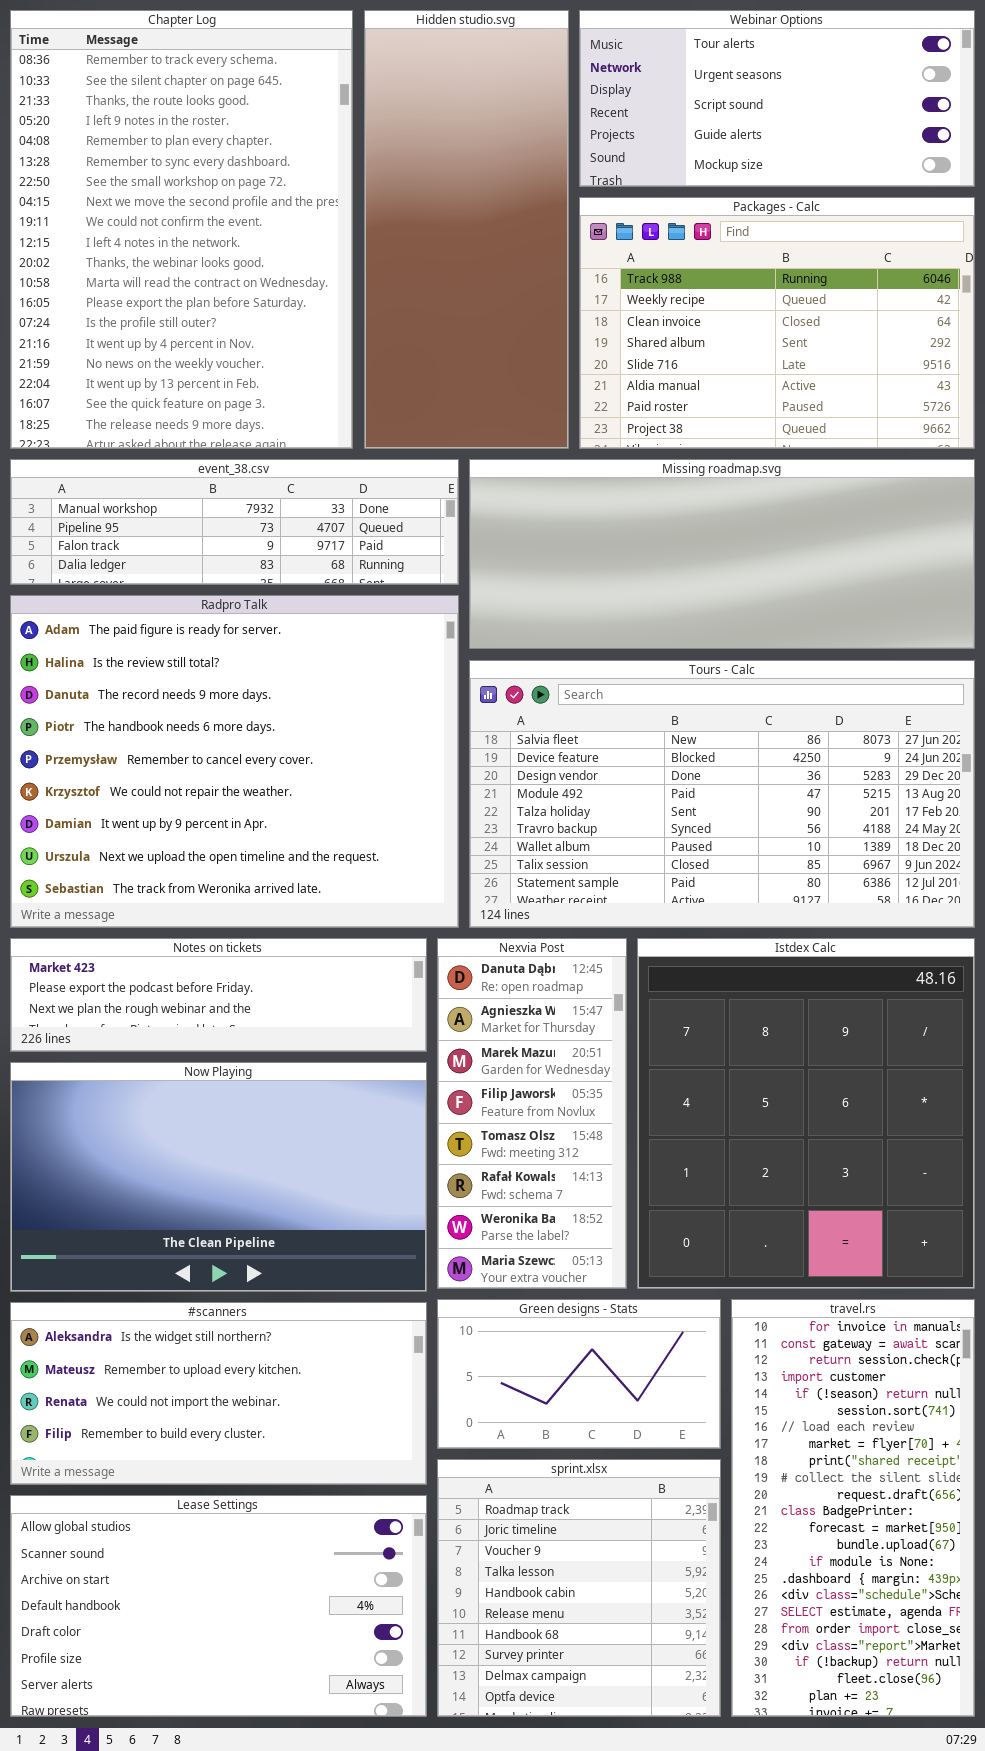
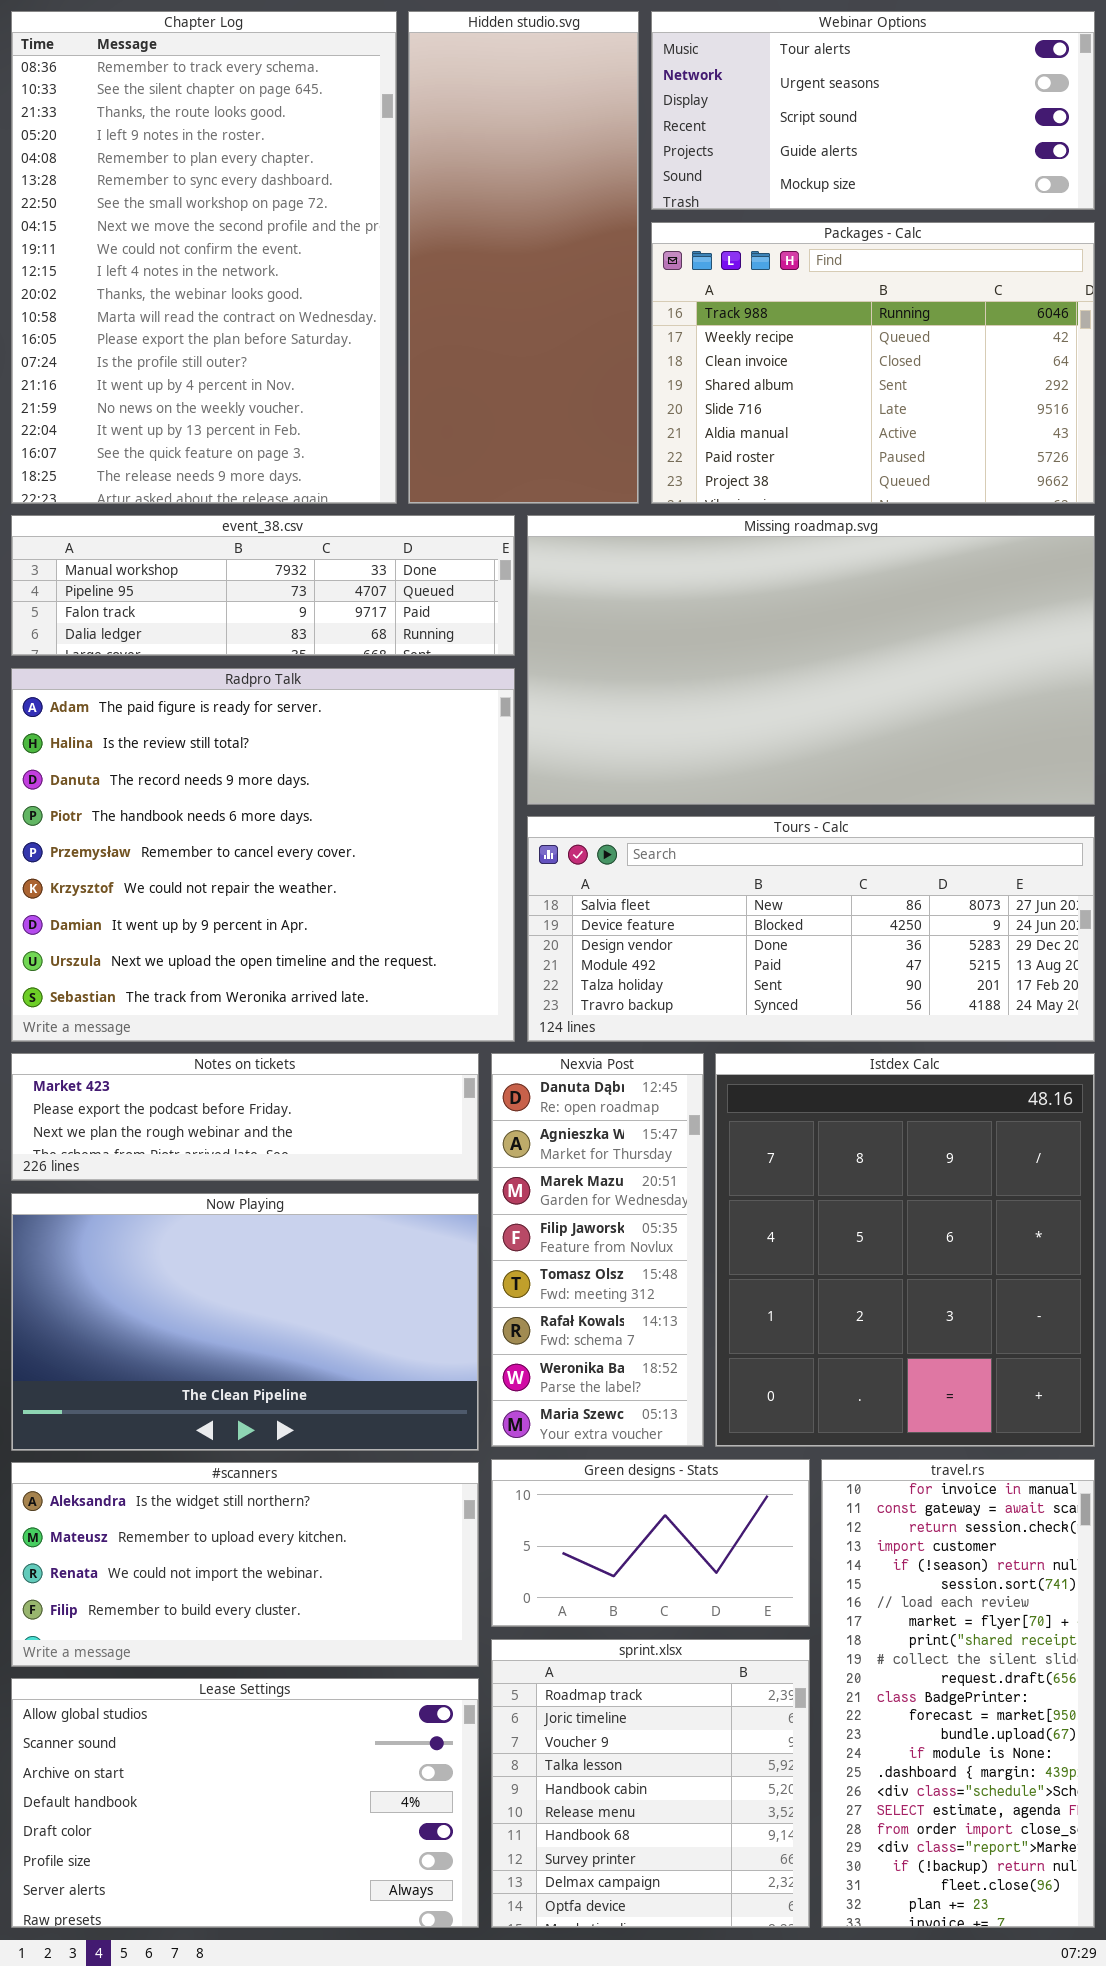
Missing roadmap.svg: [469,459,975,649] -> [527,515,1095,805], resized
Tours - Calc: [469,660,975,928] -> [527,816,1095,1042], resized

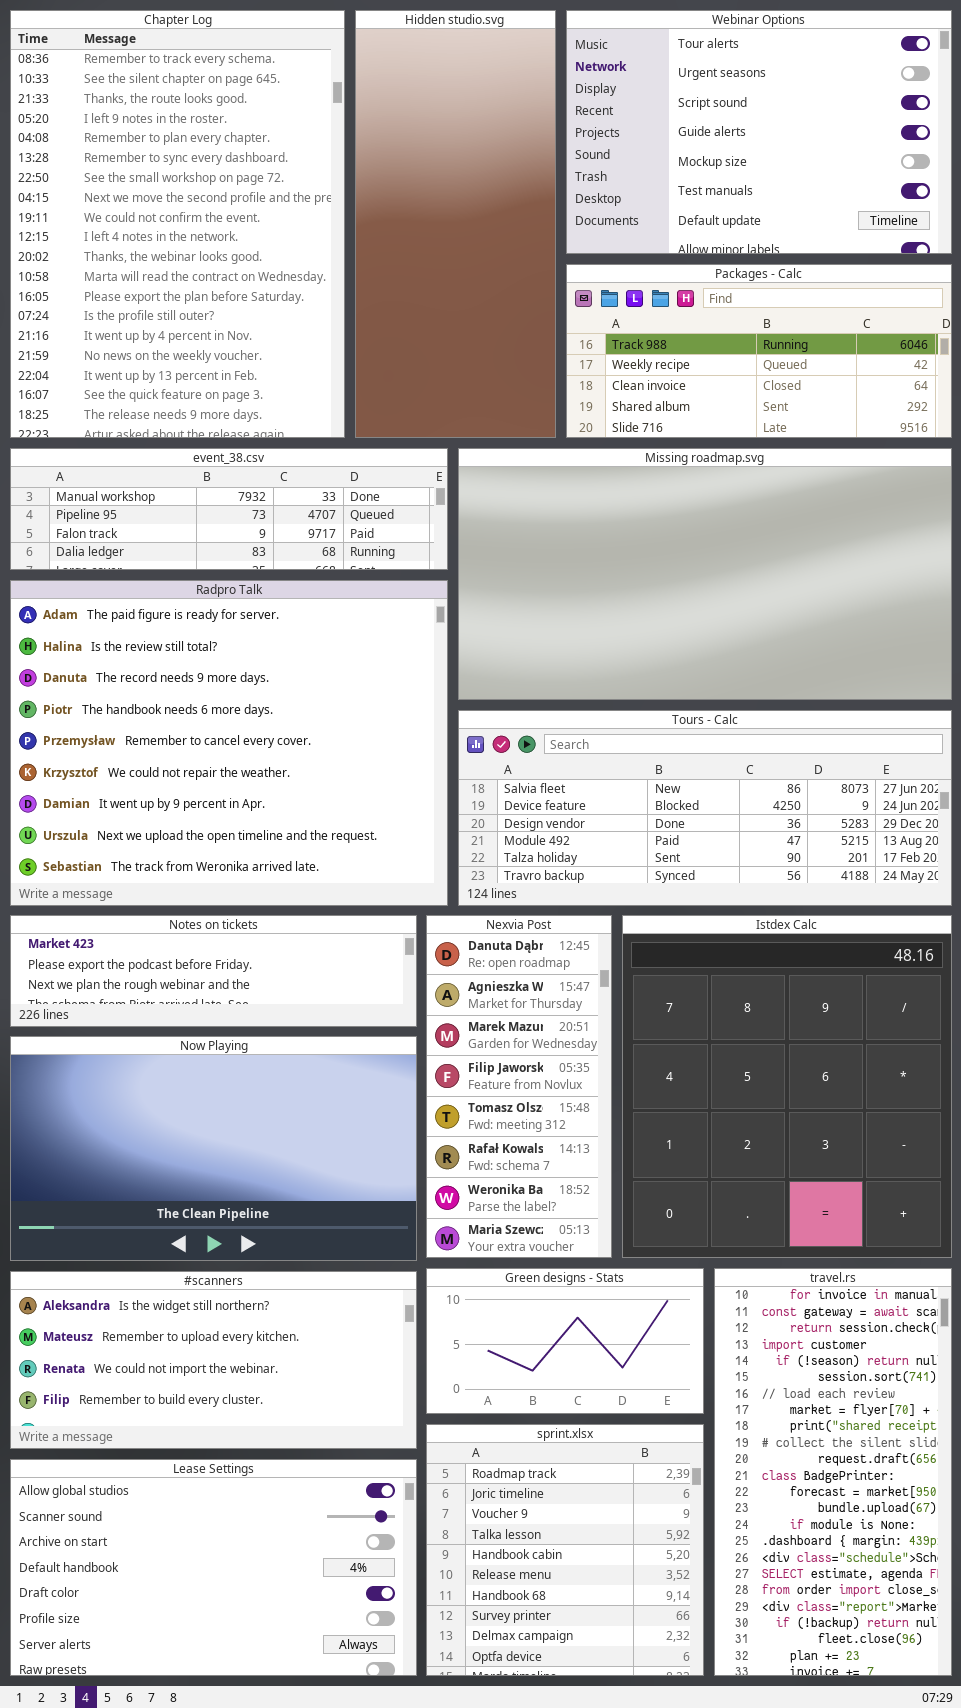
Webinar Options: [651,11,1095,210] -> [566,10,952,254], resized
Packages - Calc: [651,222,1095,504] -> [566,264,952,438], resized

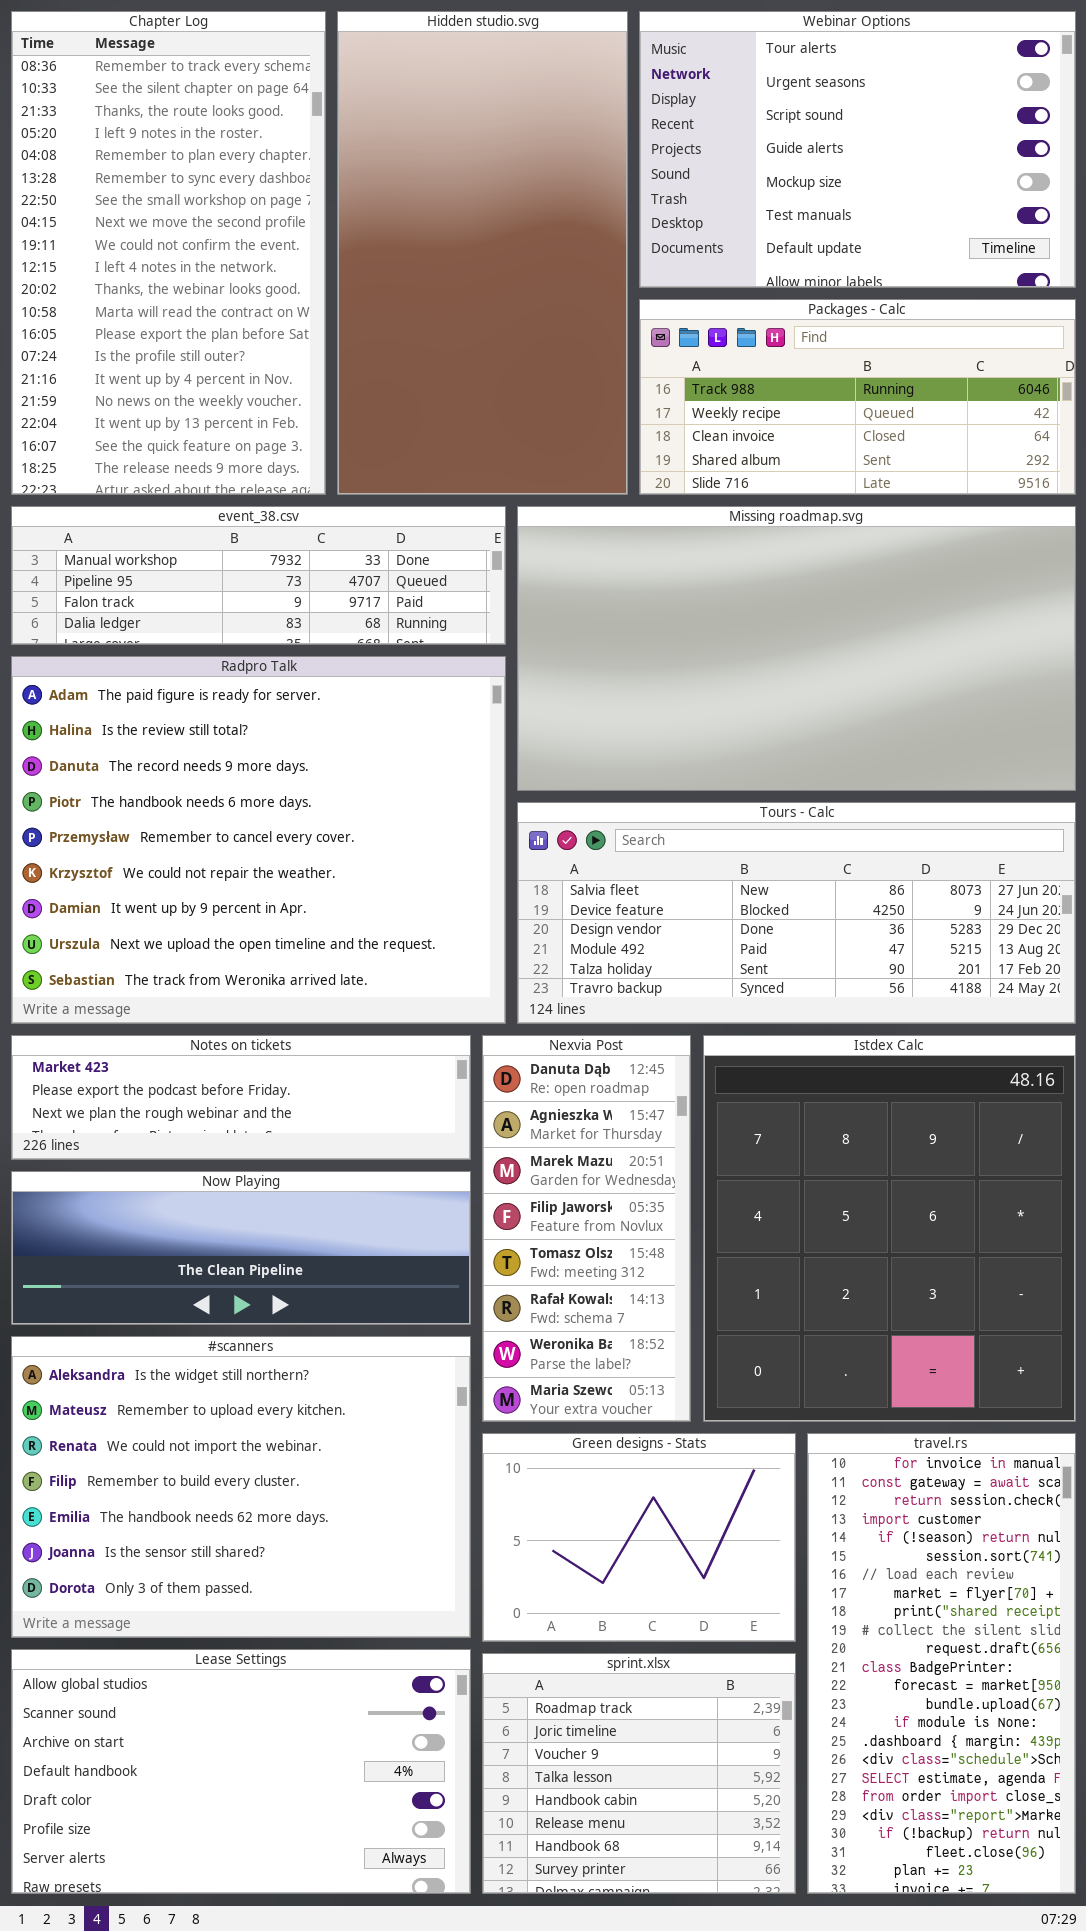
Chapter Log: [10,10,345,438] -> [11,11,326,495], resized
Hidden studio.svg: [355,10,556,438] -> [337,11,628,495], resized
Now Playing: [10,1036,417,1261] -> [11,1171,471,1325], resized
Green designs - Stats: [426,1268,704,1414] -> [482,1433,796,1642], resized
#scanners: [10,1271,417,1449] -> [11,1336,471,1638], resized
sprint.xlsx: [426,1424,704,1676] -> [482,1653,796,1894], resized

